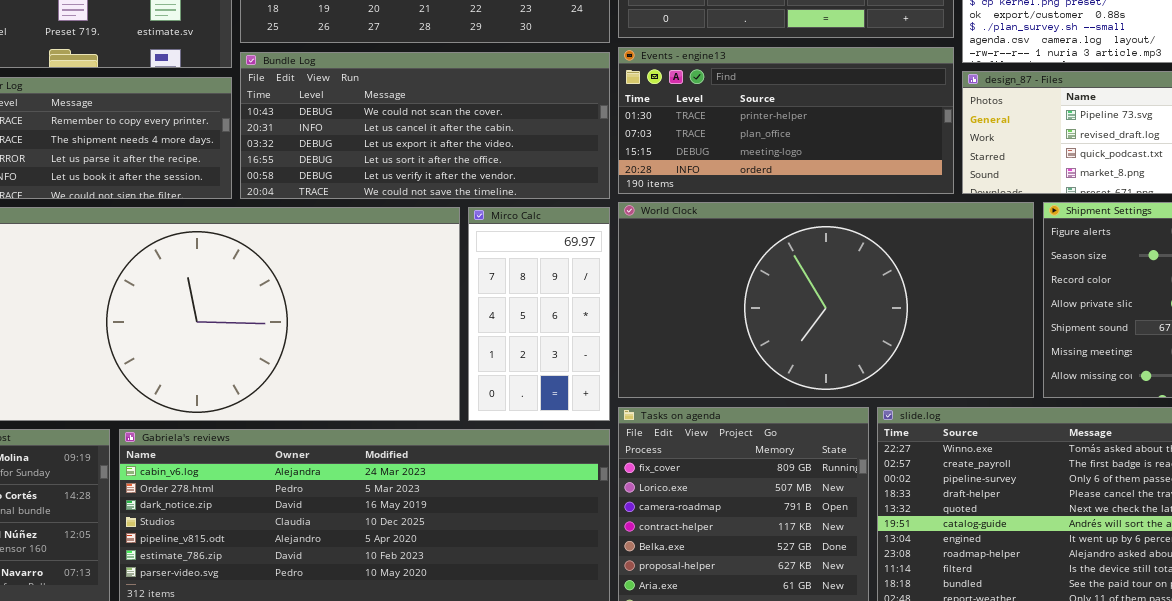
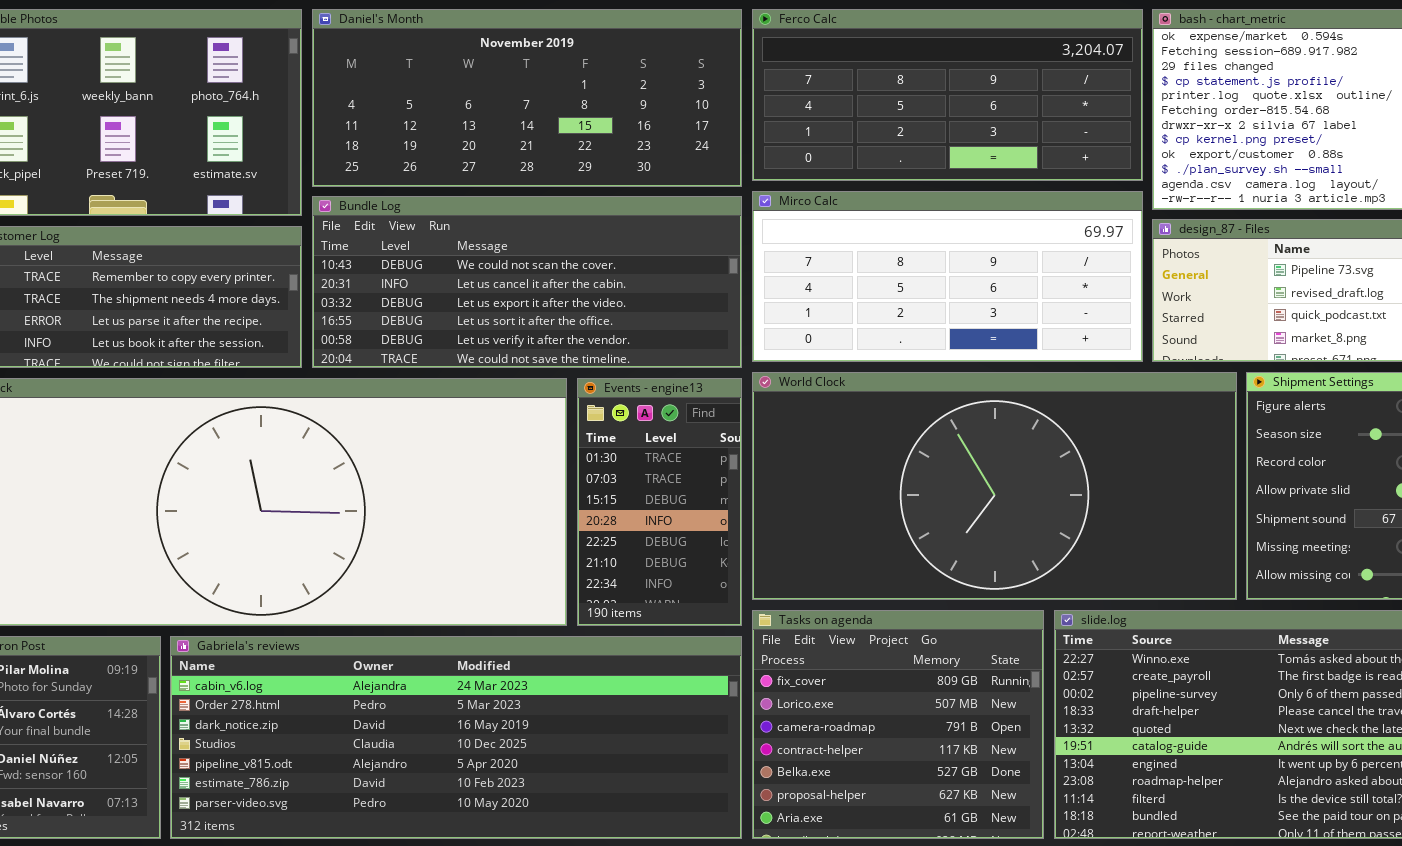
Events - engine13: [618,47,954,194] -> [577,378,742,626], moved, resized
Mirco Calc: [468,207,610,421] -> [752,191,1143,362], moved, resized

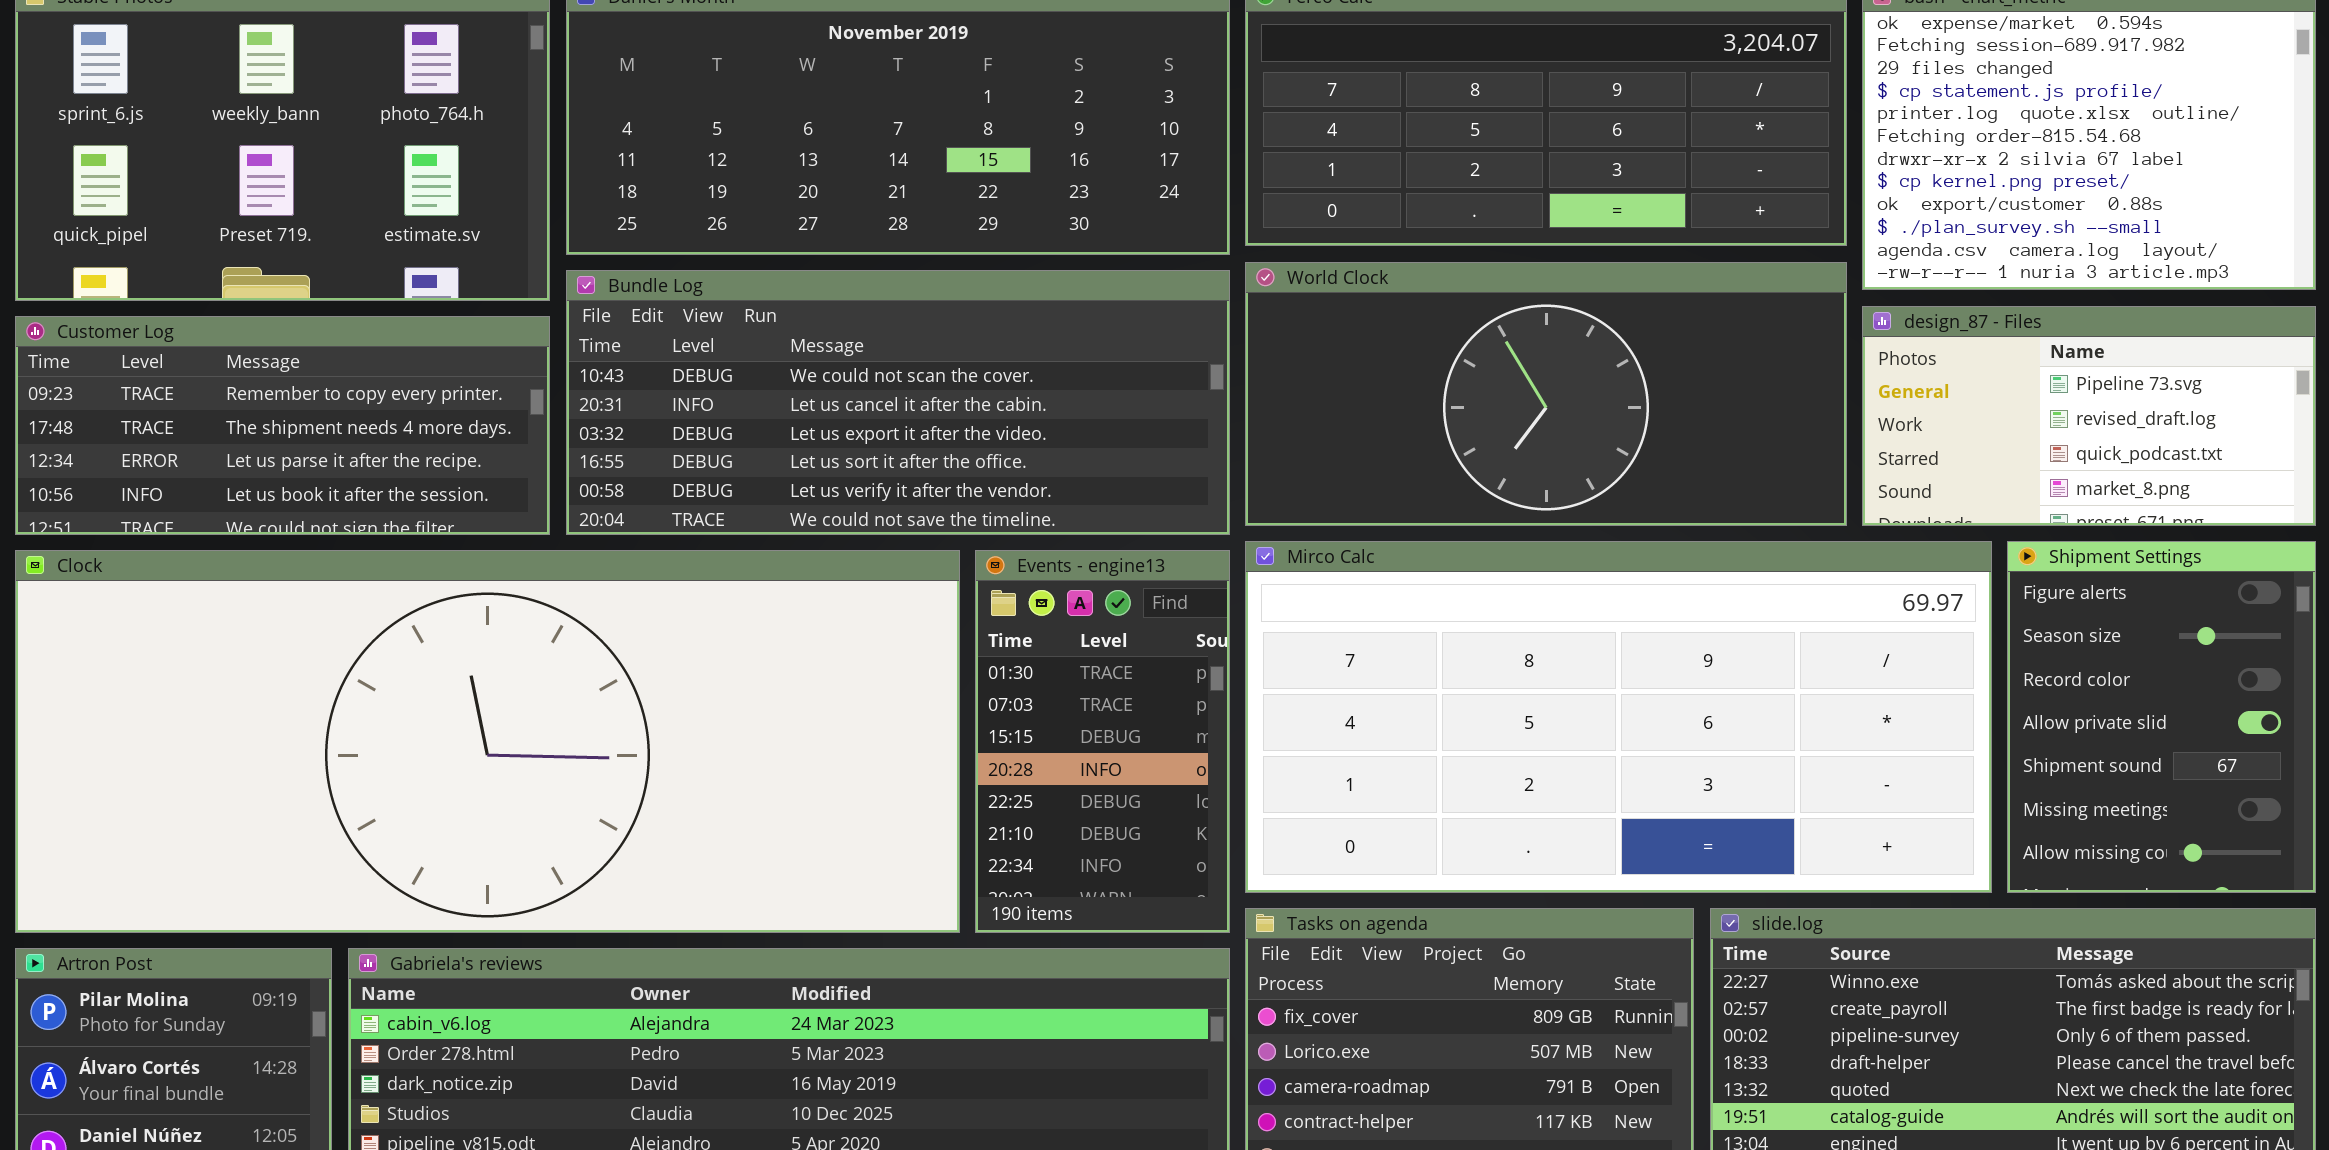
Mirco Calc: [752,191,1143,362] -> [1245,541,1992,893], moved, resized
World Clock: [752,372,1237,600] -> [1245,262,1847,526], moved, resized

